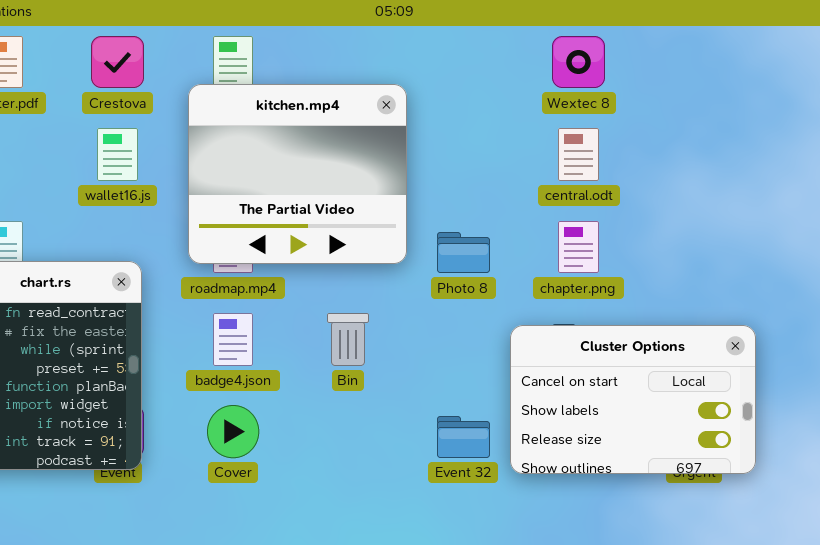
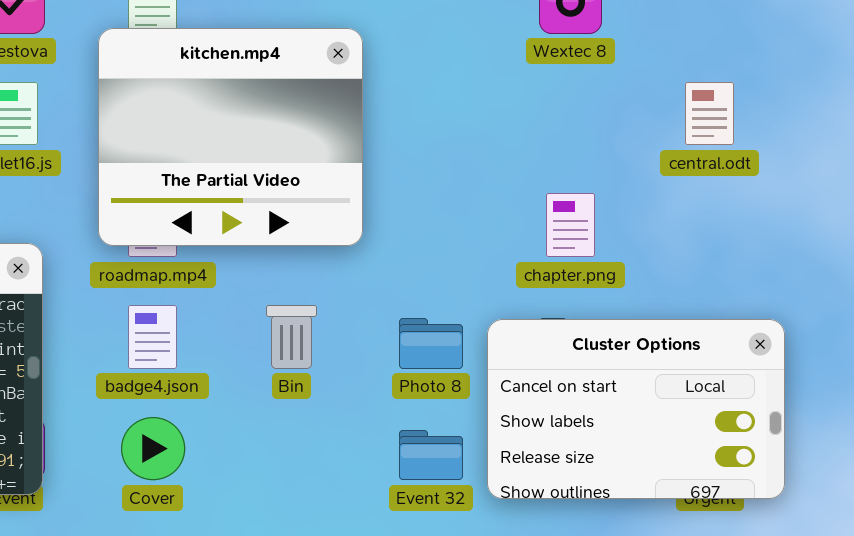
central.odt: [558,128,599,181] -> [685,82,734,145], moved
Photo 8: [437,232,490,273] -> [399,318,463,369], moved

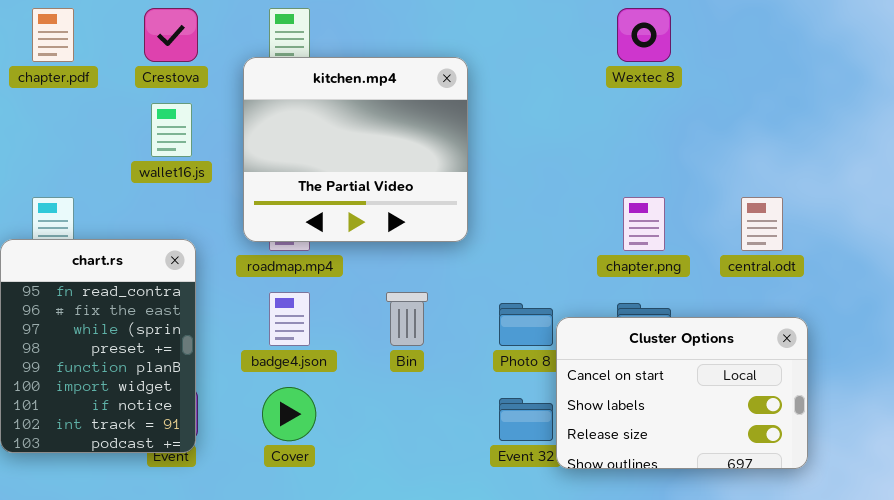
central.odt: [685,82,734,145] -> [741,197,783,251], moved
Cluster Options: [487,319,785,499] -> [556,317,808,469], moved

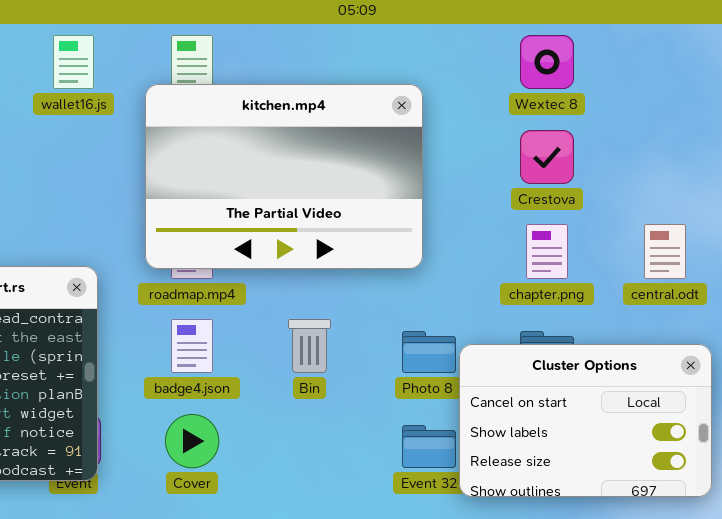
Crestova: [144,8,198,62] -> [520,130,574,184], moved
kitchen.mp4: [243,57,468,242] -> [145,84,423,269], resized
wallet16.js: [151,103,192,157] -> [53,35,94,89], moved

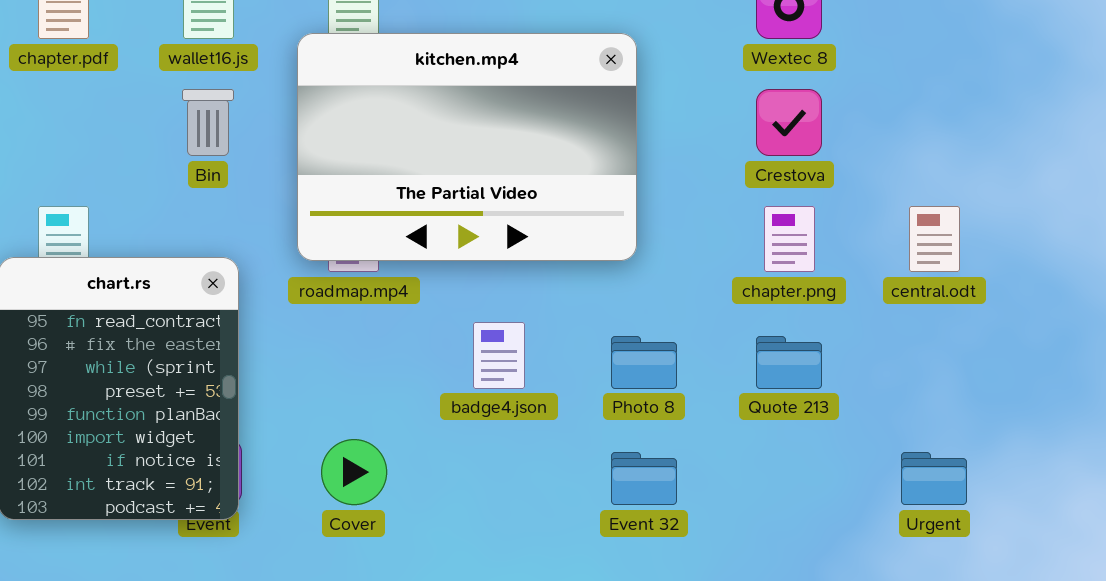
badge4.json: [171,319,213,373] -> [473,322,525,389], moved
Bin: [288,319,331,373] -> [182,89,234,156], moved
Cluster Options: [459,344,712,497] -> none, closed

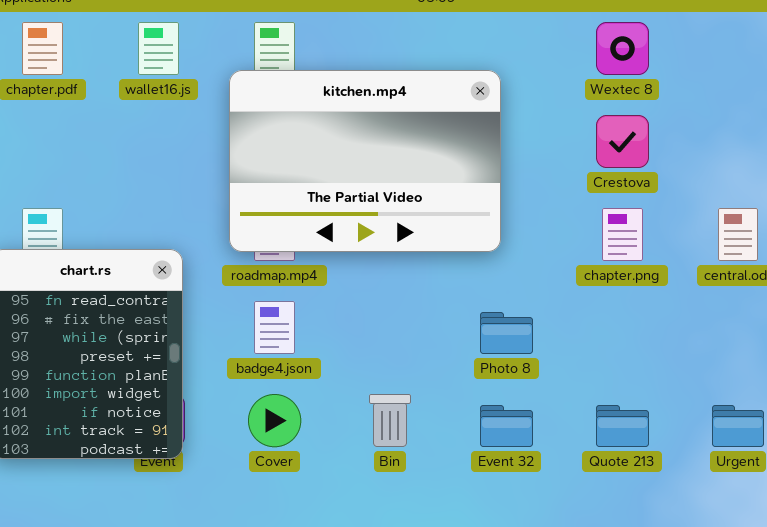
Bin: [182,89,234,156] -> [369,394,411,447], moved
badge4.json: [473,322,525,389] -> [254,301,295,354], moved
Quote 213: [756,336,822,389] -> [596,405,649,447], moved

